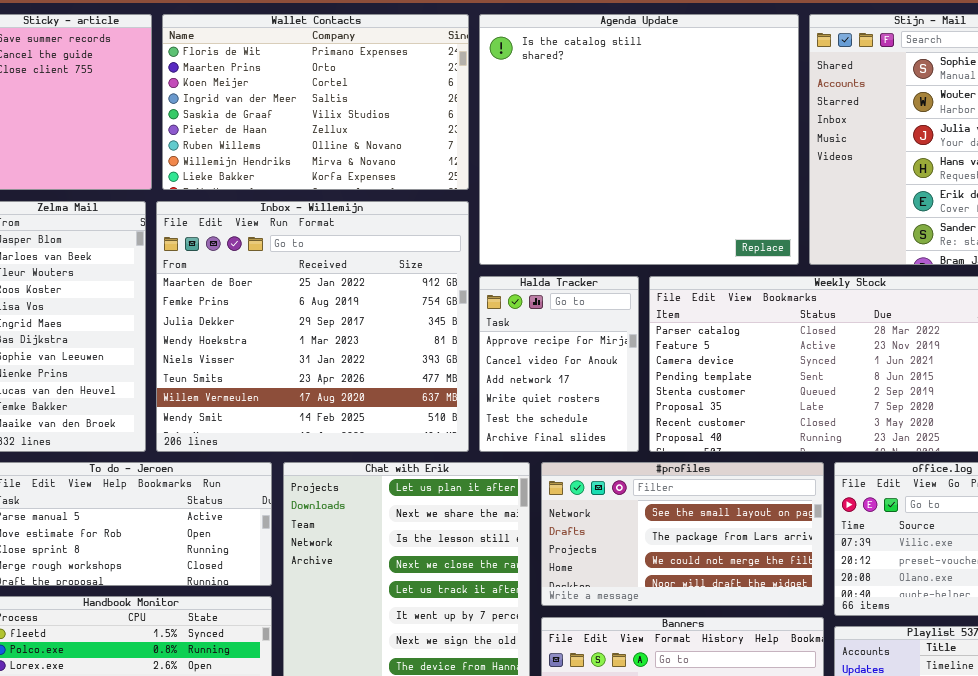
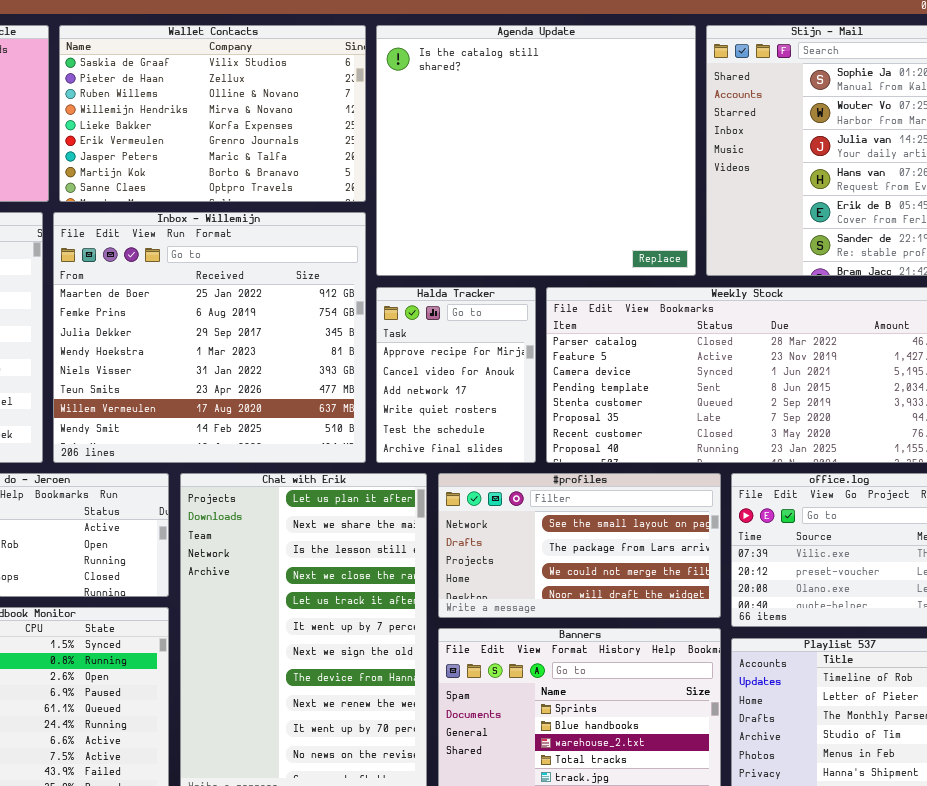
Wallet Contacts: [162,14,469,190] -> [59,25,366,202], scrolled down 4 rows

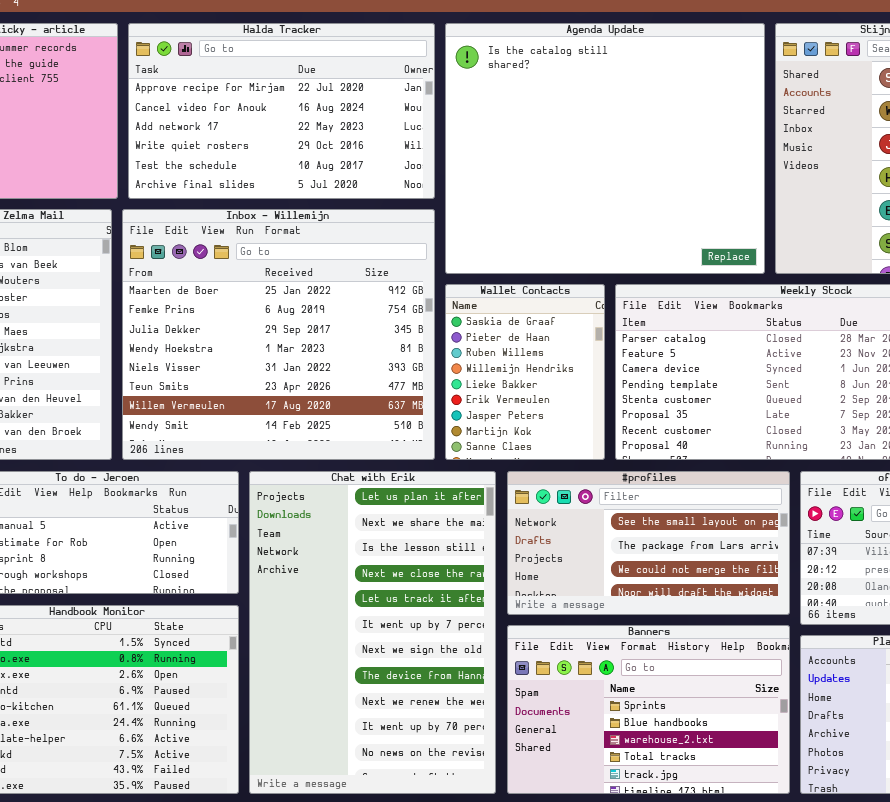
Wallet Contacts: [59,25,366,202] -> [445,284,605,460], moved, resized
Halda Tracker: [376,287,536,463] -> [128,23,435,199], moved, resized

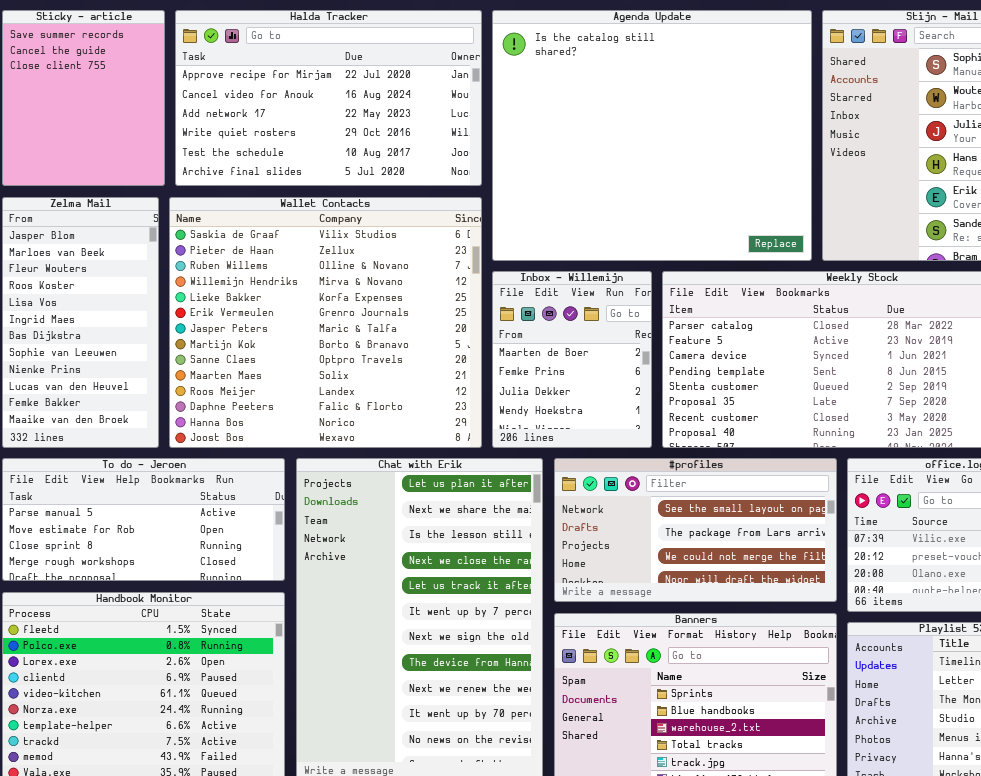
Inbox - Willemijn: [122,209,435,460] -> [492,271,652,448], moved, resized
Wallet Contacts: [445,284,605,460] -> [169,197,482,448], moved, resized

